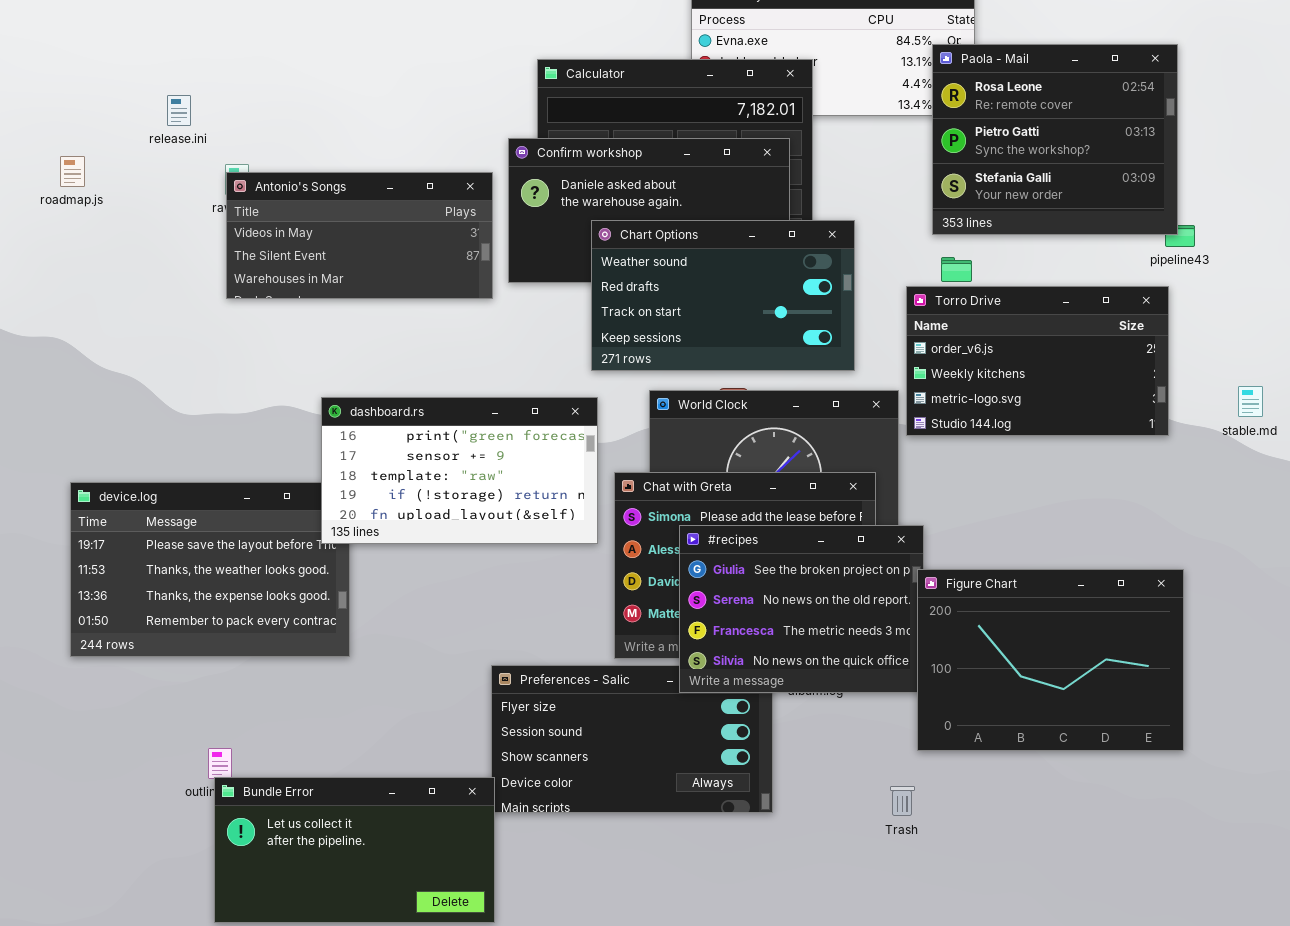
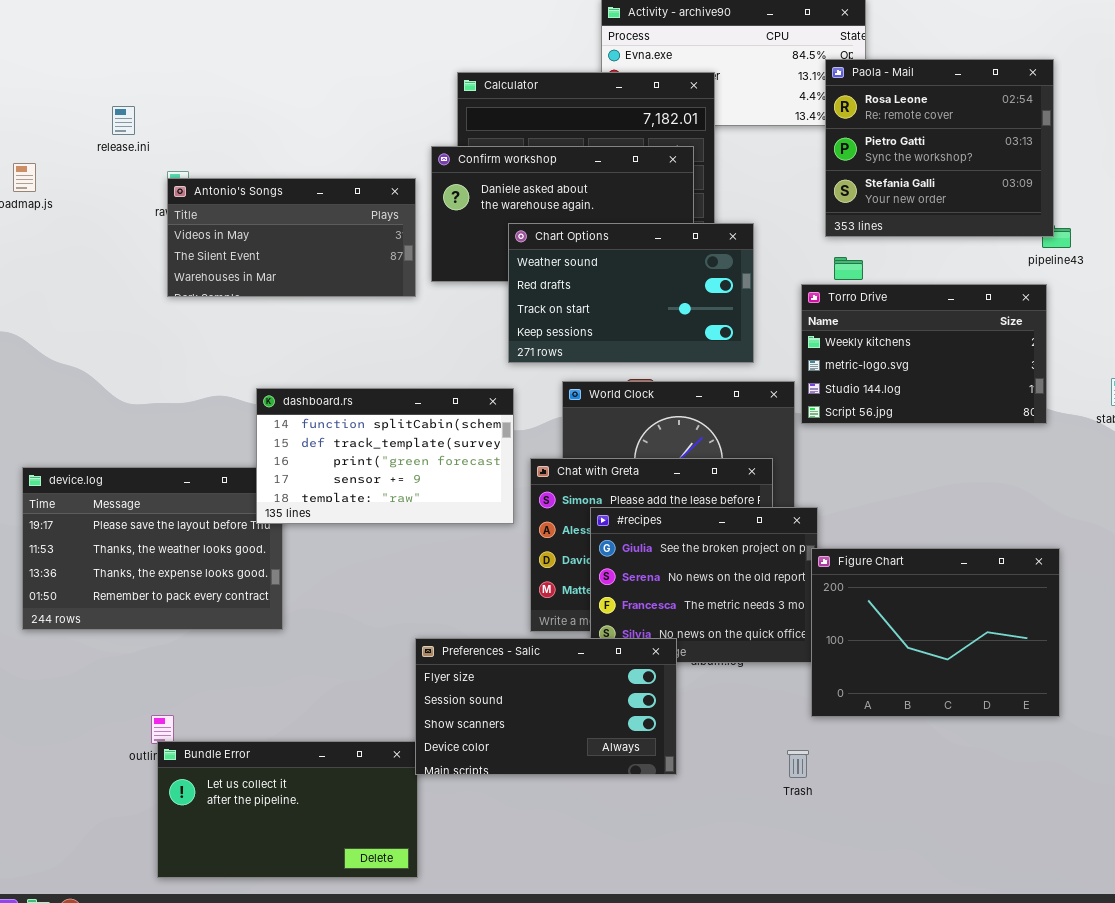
Torro Drive: [906,286,1169,436] -> [801,284,1047,424], scrolled down 1 row
dashboard.rs: [321,397,598,544] -> [256,388,514,524], scrolled up 2 rows
Preferences - Salic: [491,665,773,813] -> [415,638,677,775], raised

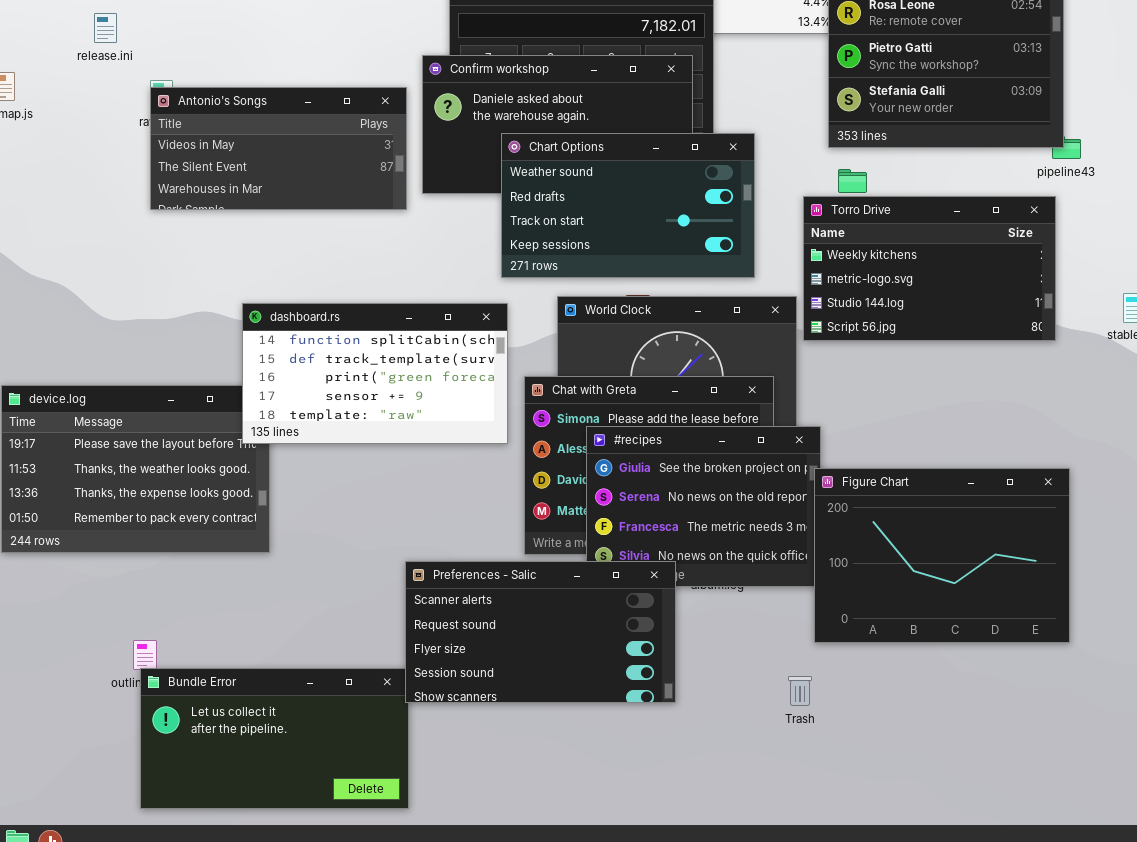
Preferences - Salic: [415,638,677,775] -> [405,561,676,703], scrolled up 2 rows

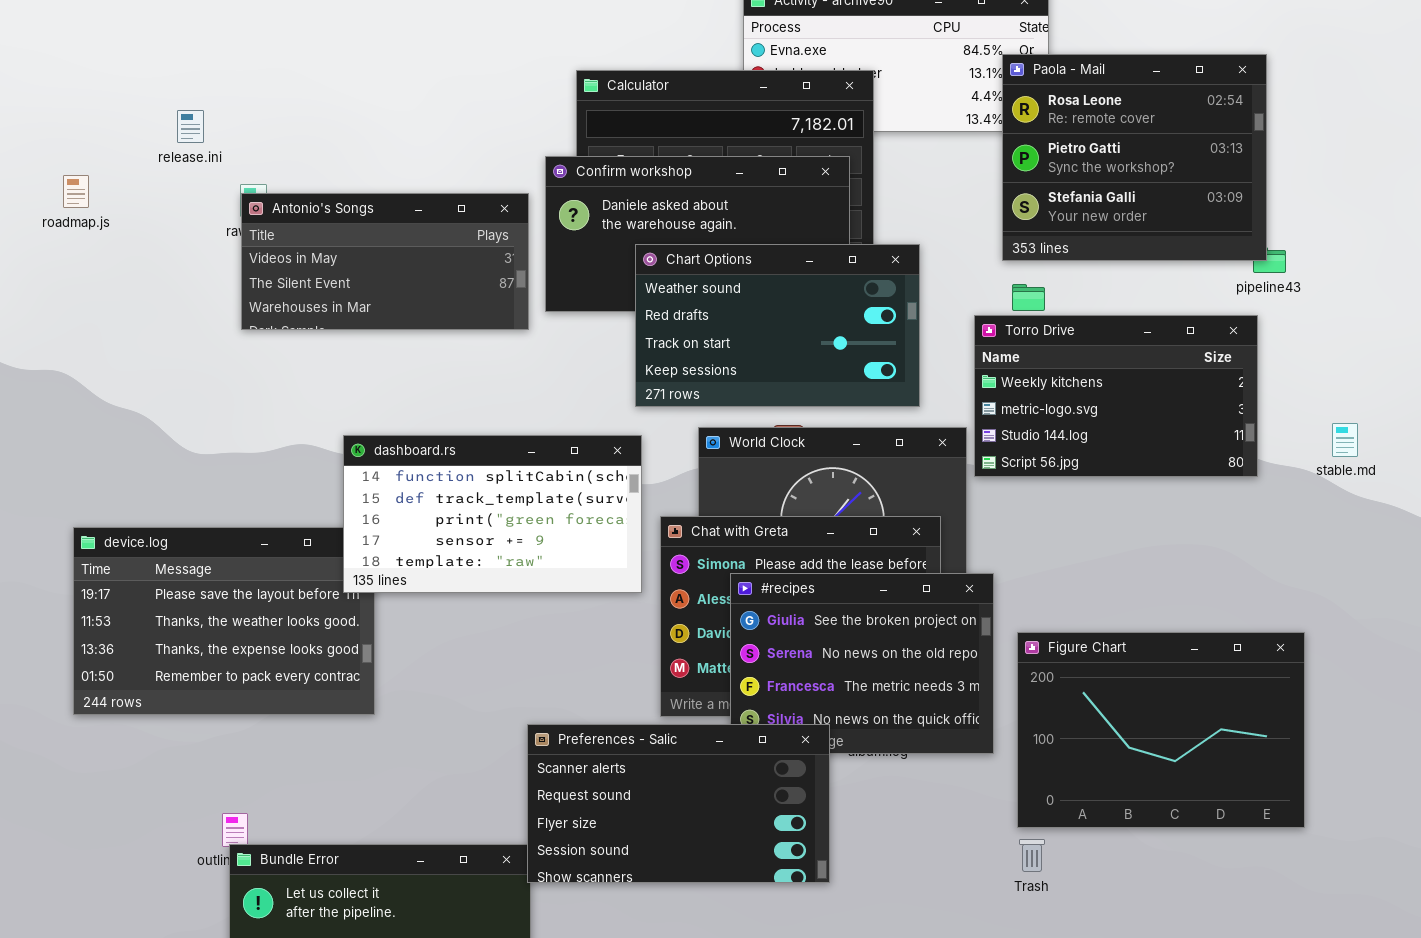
Figure Chart: [814,468,1070,643] -> [1017,632,1305,828], moved
Trash: [788,676,812,706] -> [1019,839,1045,872], moved

